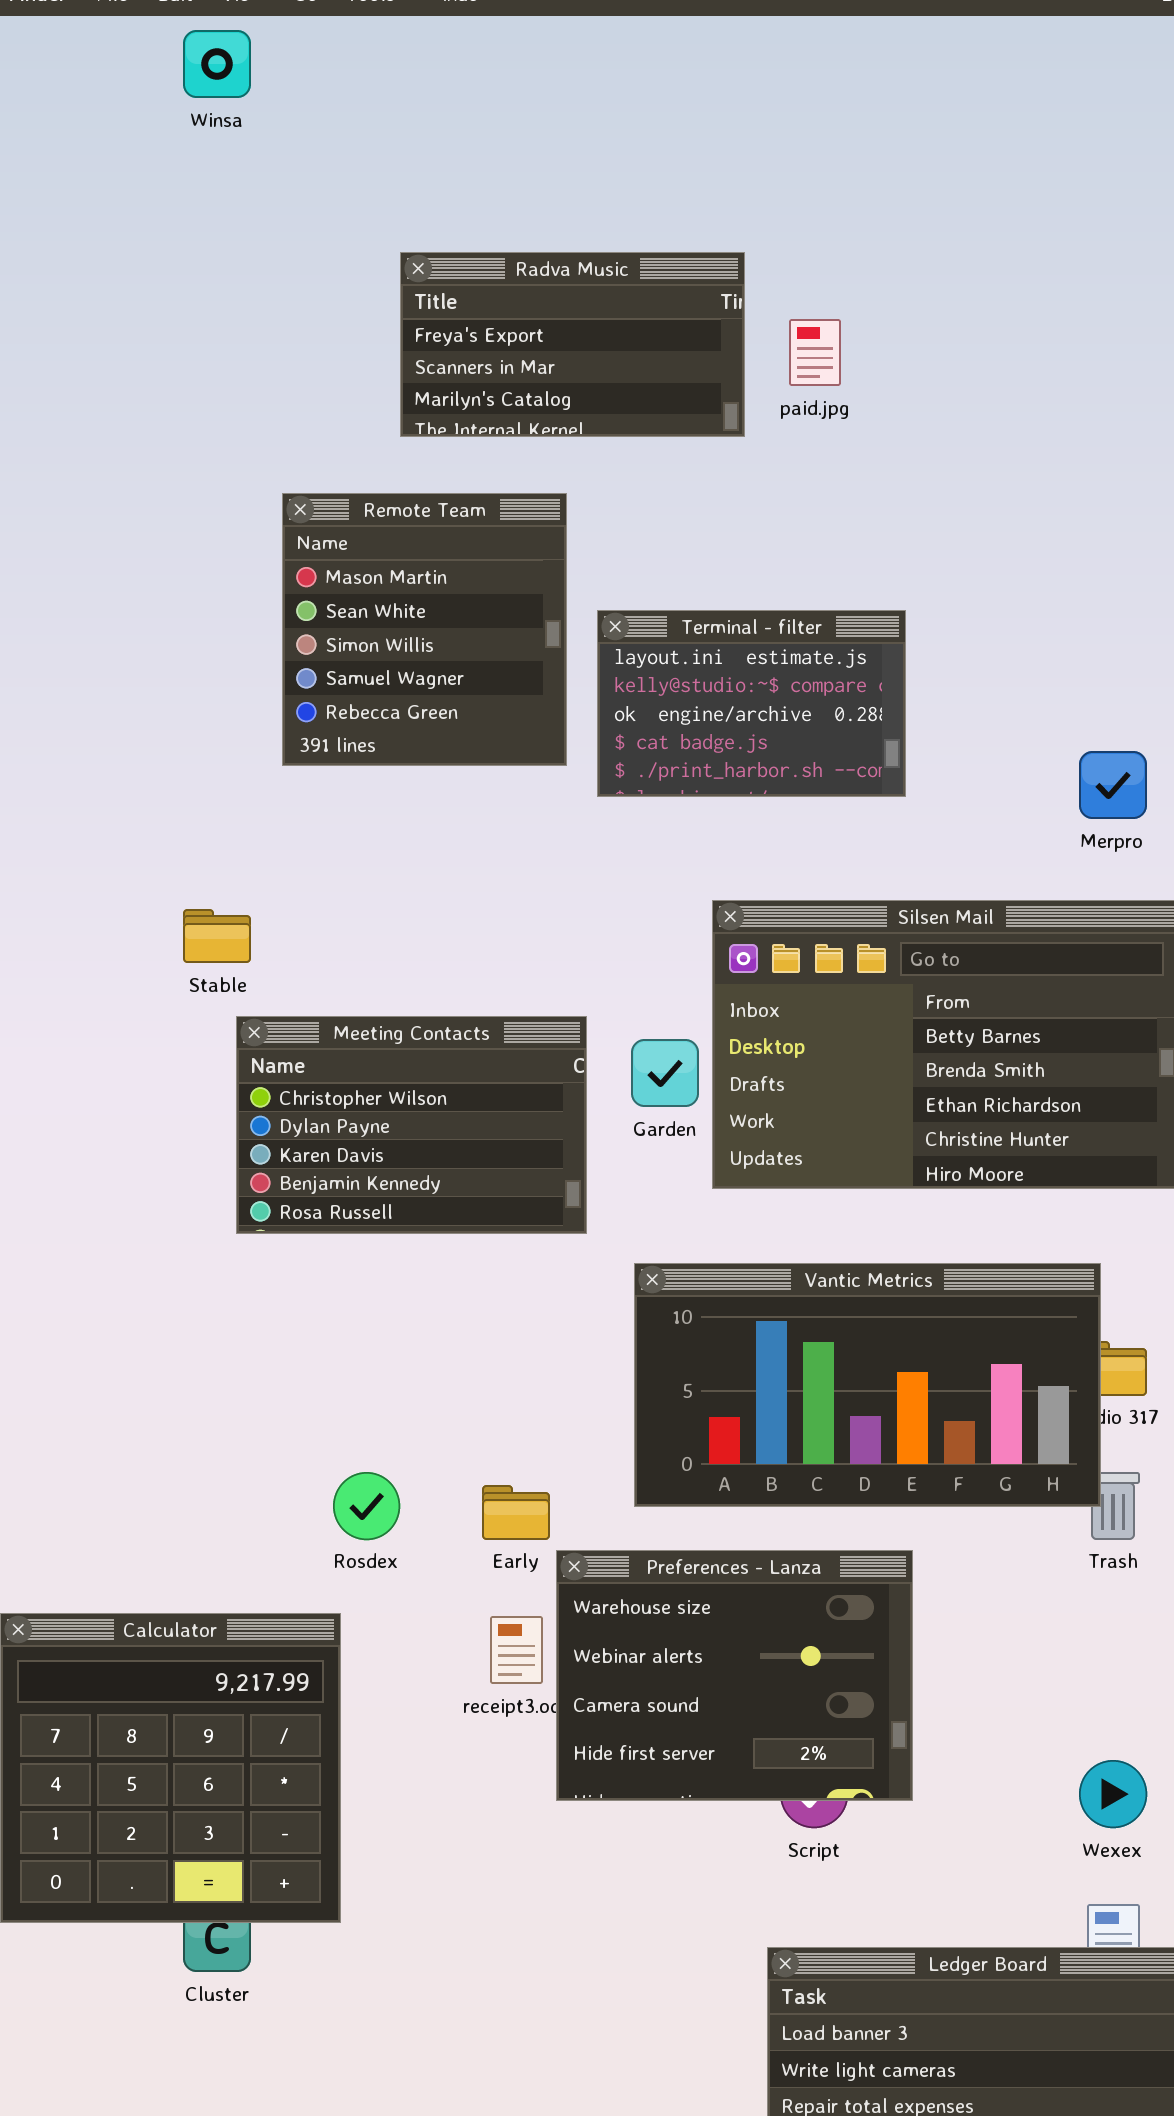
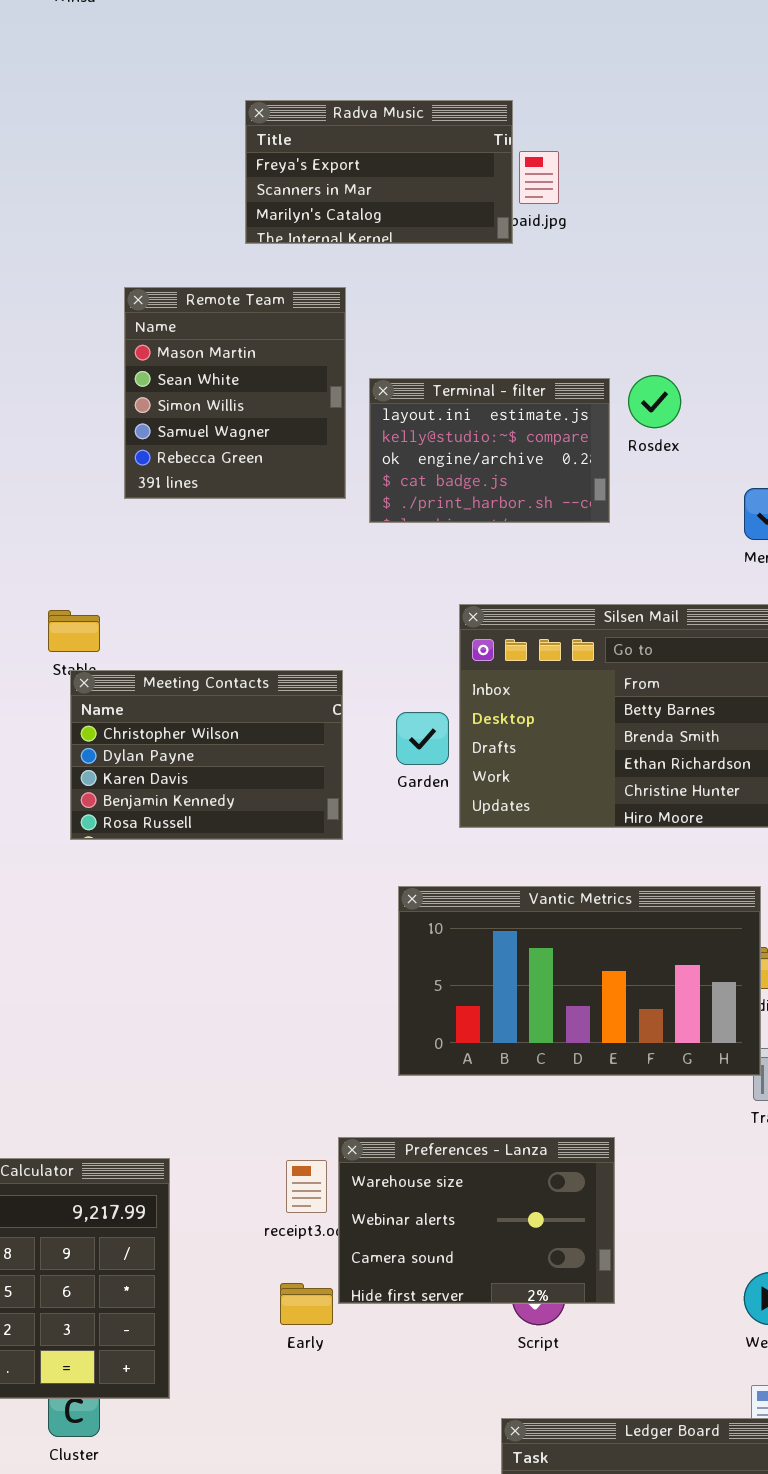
Radva Music: [400,252,745,437] -> [245,100,513,244], moved
Meeting Contacts: [236,1016,587,1234] -> [70,670,343,840], moved
Rosdex: [333,1472,400,1540] -> [628,375,681,428], moved
Early: [482,1485,550,1540] -> [280,1283,333,1325], moved
Preferences - Lanza: [556,1550,913,1801] -> [338,1137,615,1304], resized

